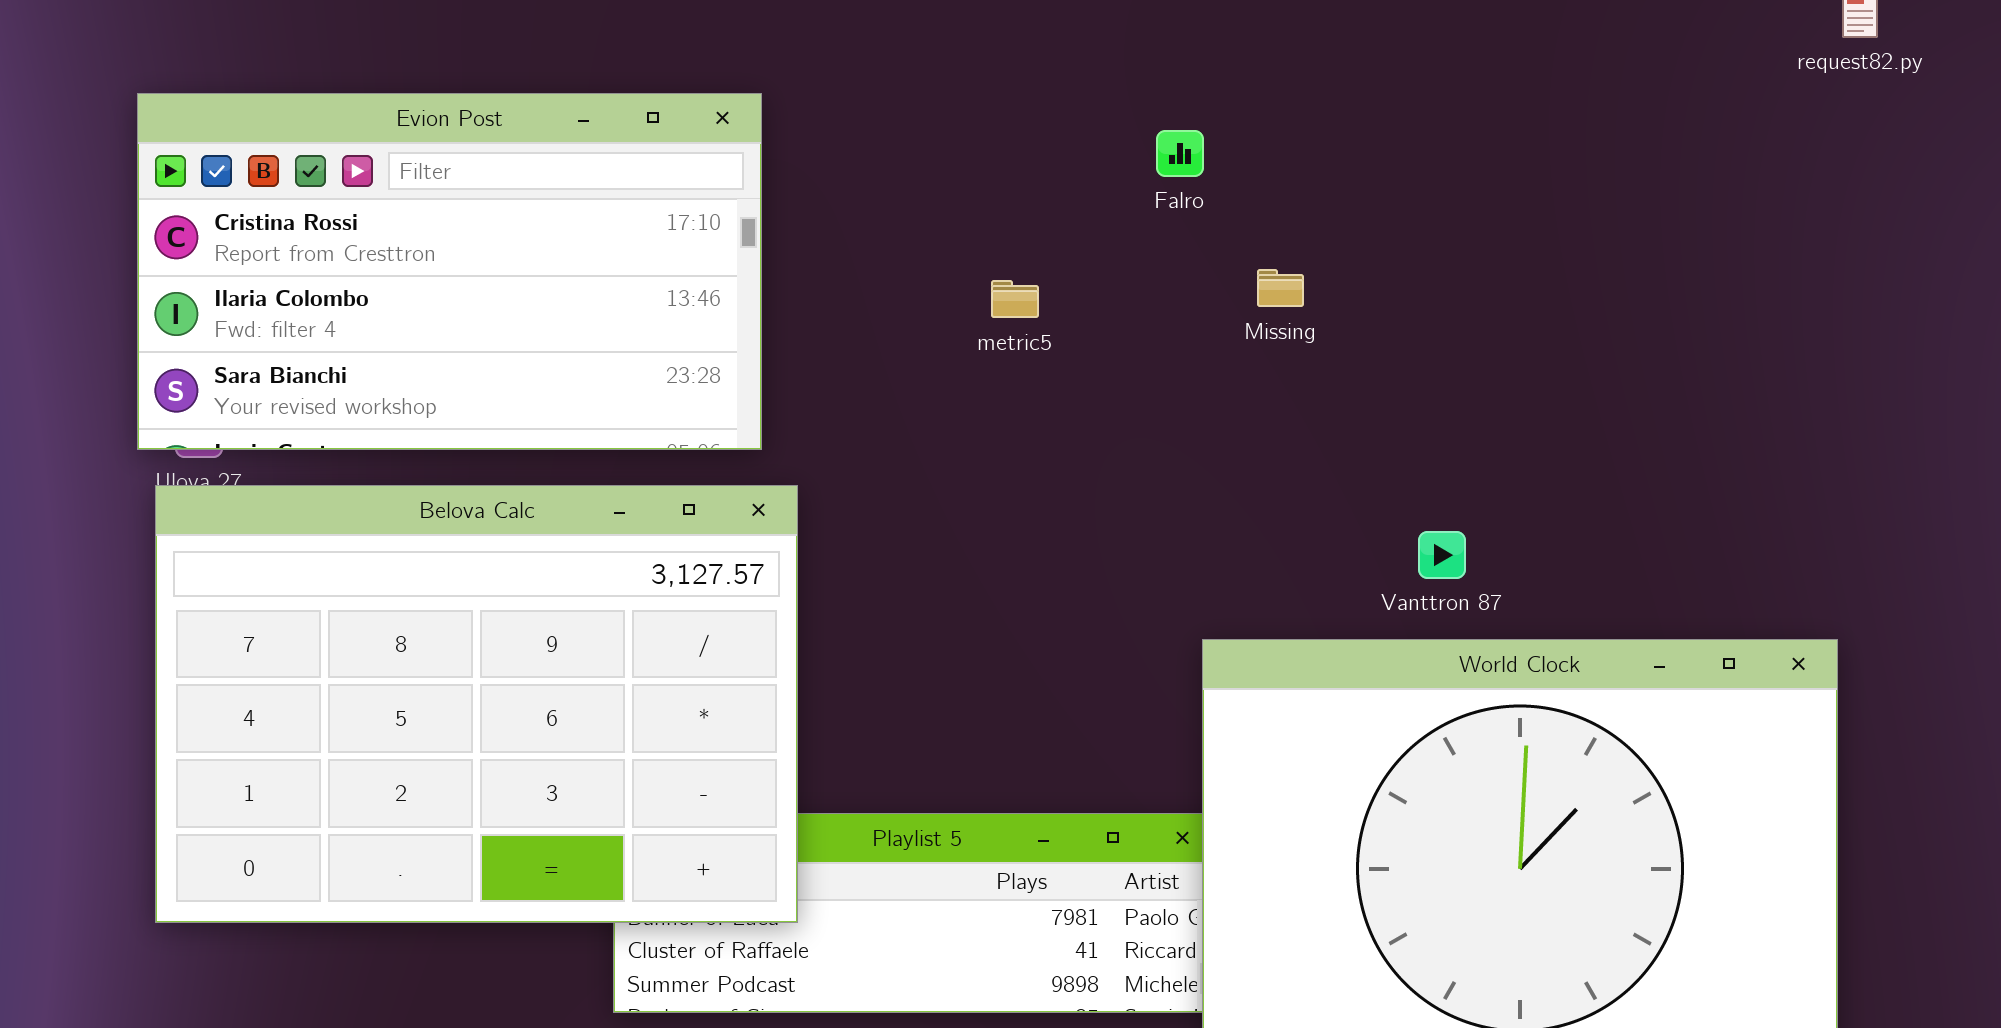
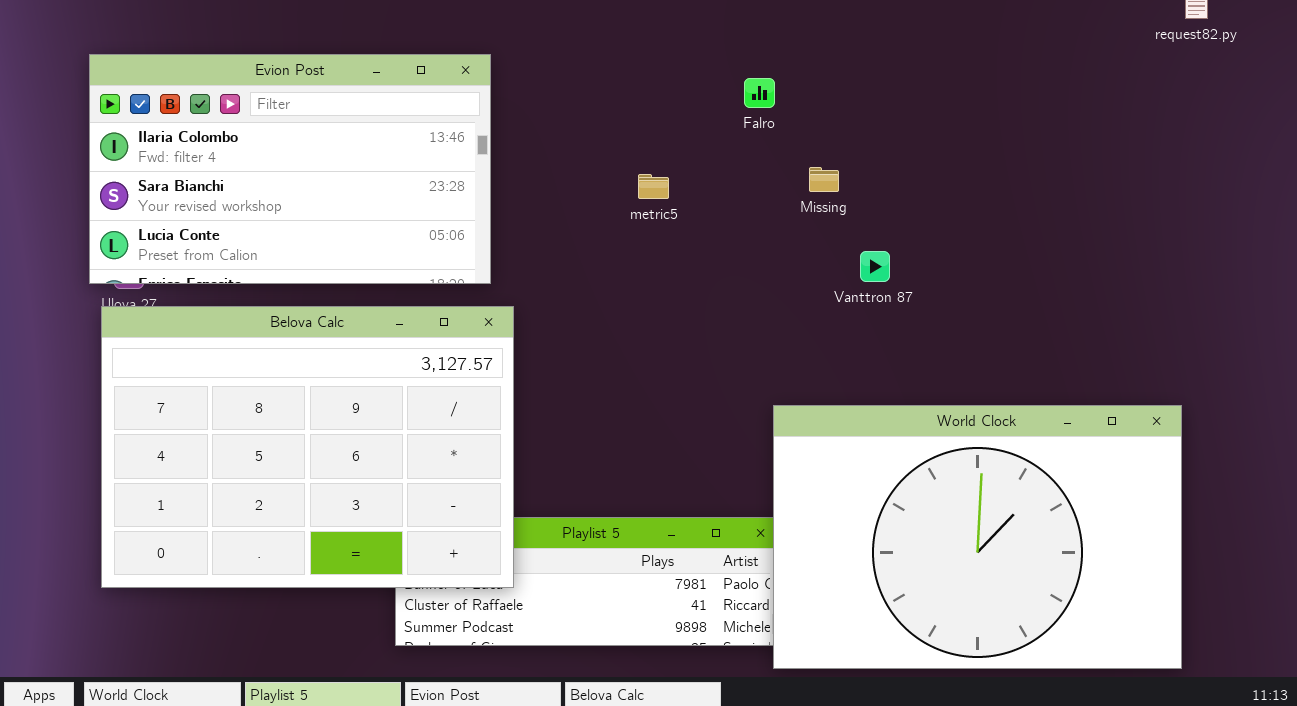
Evion Post: [137,93,762,450] -> [89,54,491,284], scrolled down 1 row
Vanttron 87: [1418,531,1466,579] -> [860,251,890,282], moved

